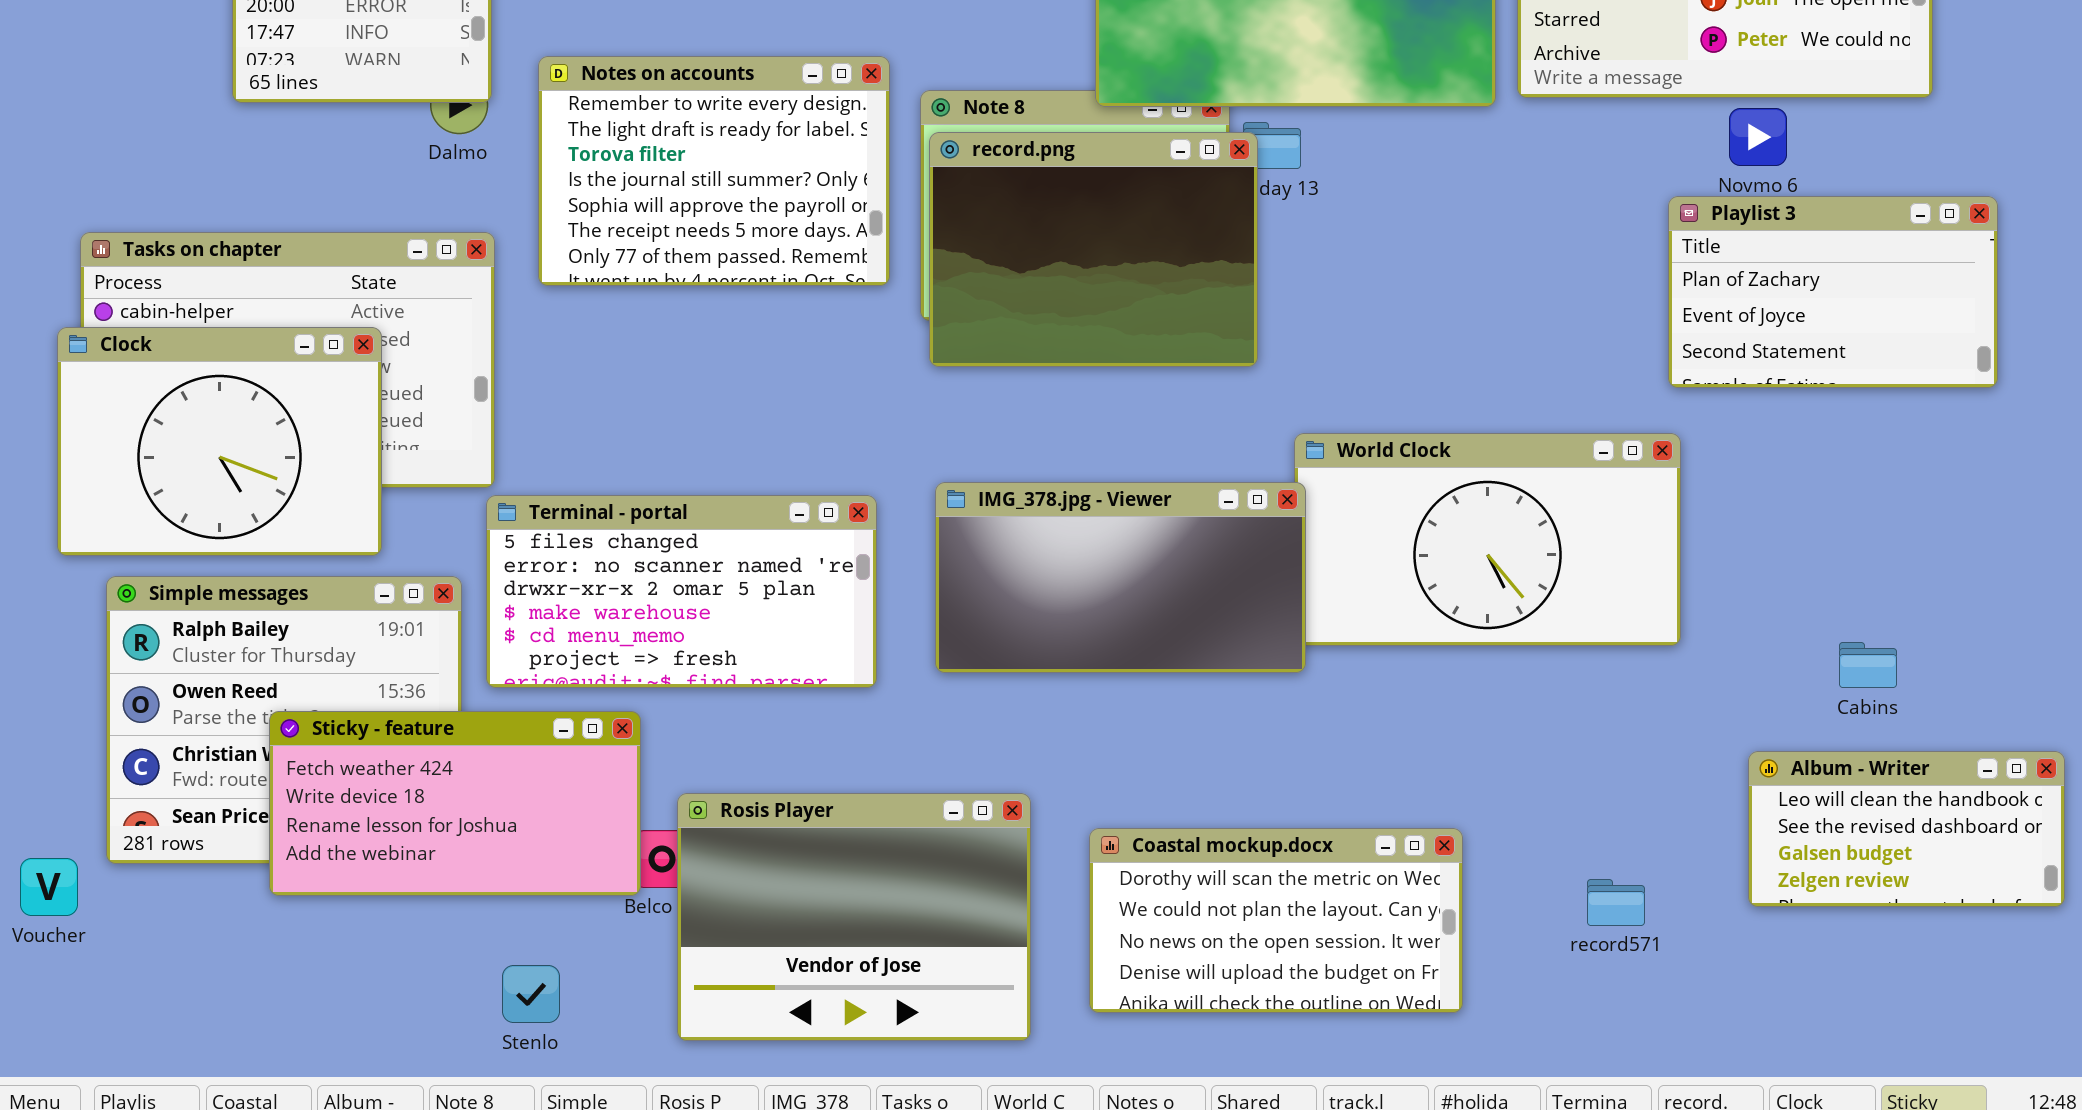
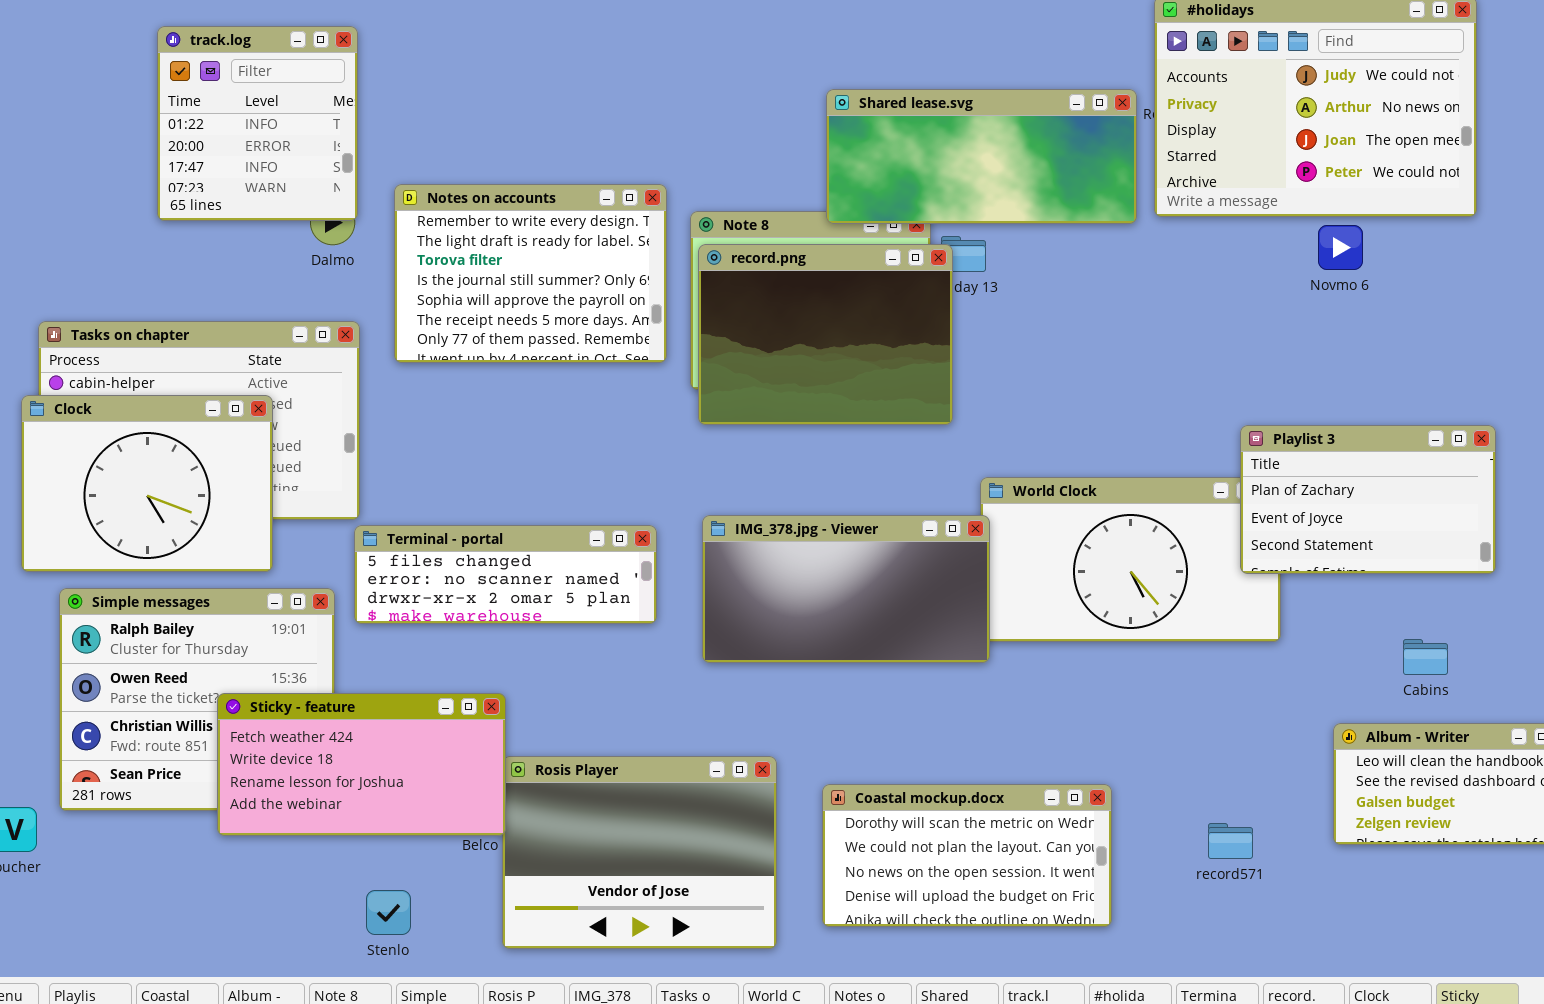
Playlist 3: [1668,196,1998,388] -> [1240,425,1496,574], moved
Terminal - portal: [486,495,877,688] -> [354,525,657,624], resized
Sticky - feature: [269,711,641,896] -> [217,693,506,836], moved

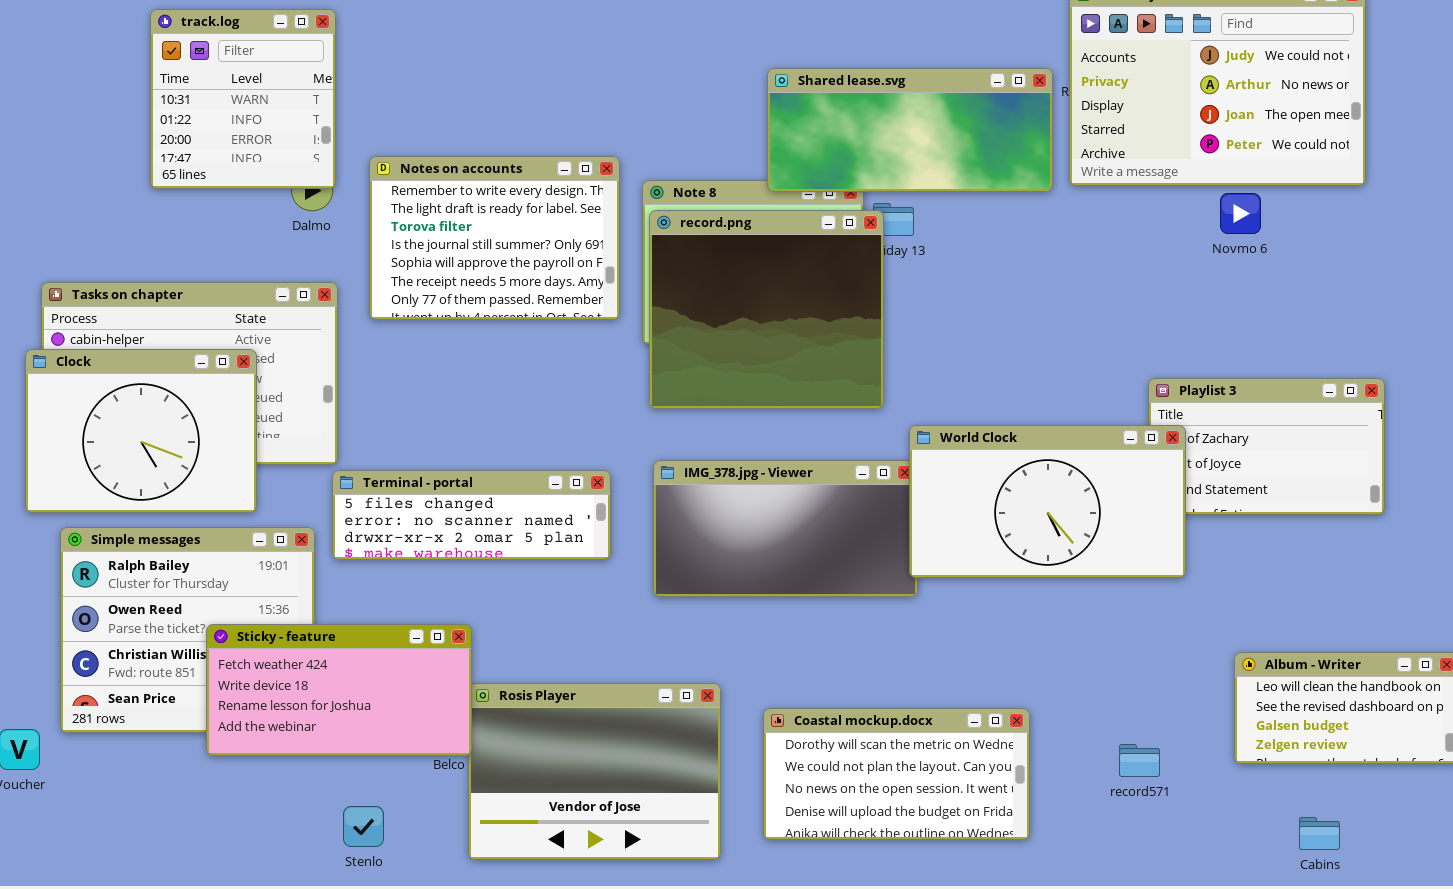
track.log: [157,26,358,221] -> [150,9,336,189], scrolled up 1 row
record.png: [698,244,953,425] -> [649,210,884,409], resized
World Clock: [980,477,1281,642] -> [909,425,1186,578], raised
Cabins: [1403,639,1448,675] -> [1299,817,1340,850], moved

